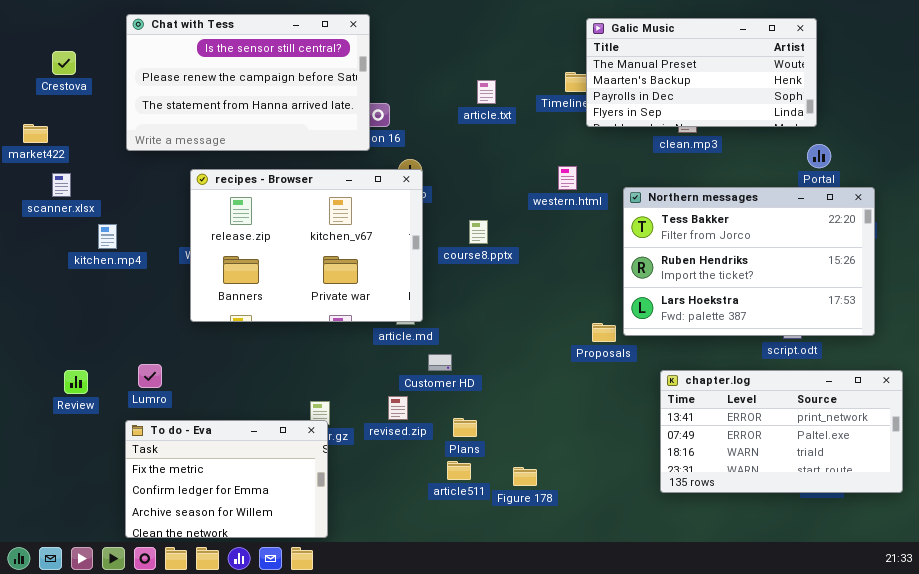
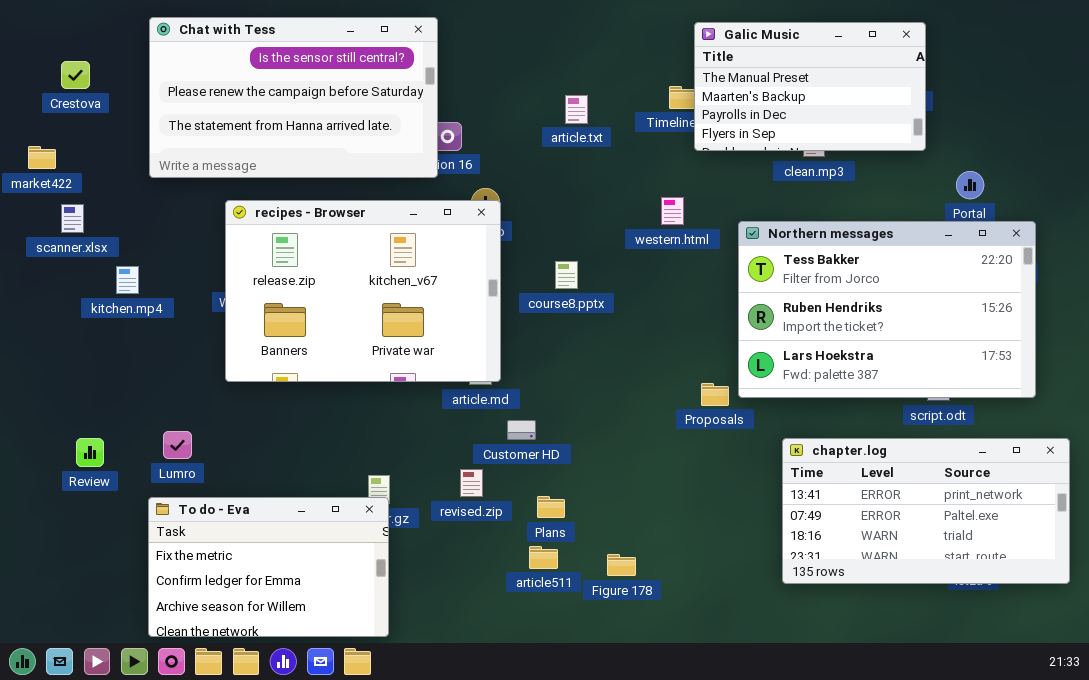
Galic Music: [586,18,817,127] -> [694,22,926,151], resized

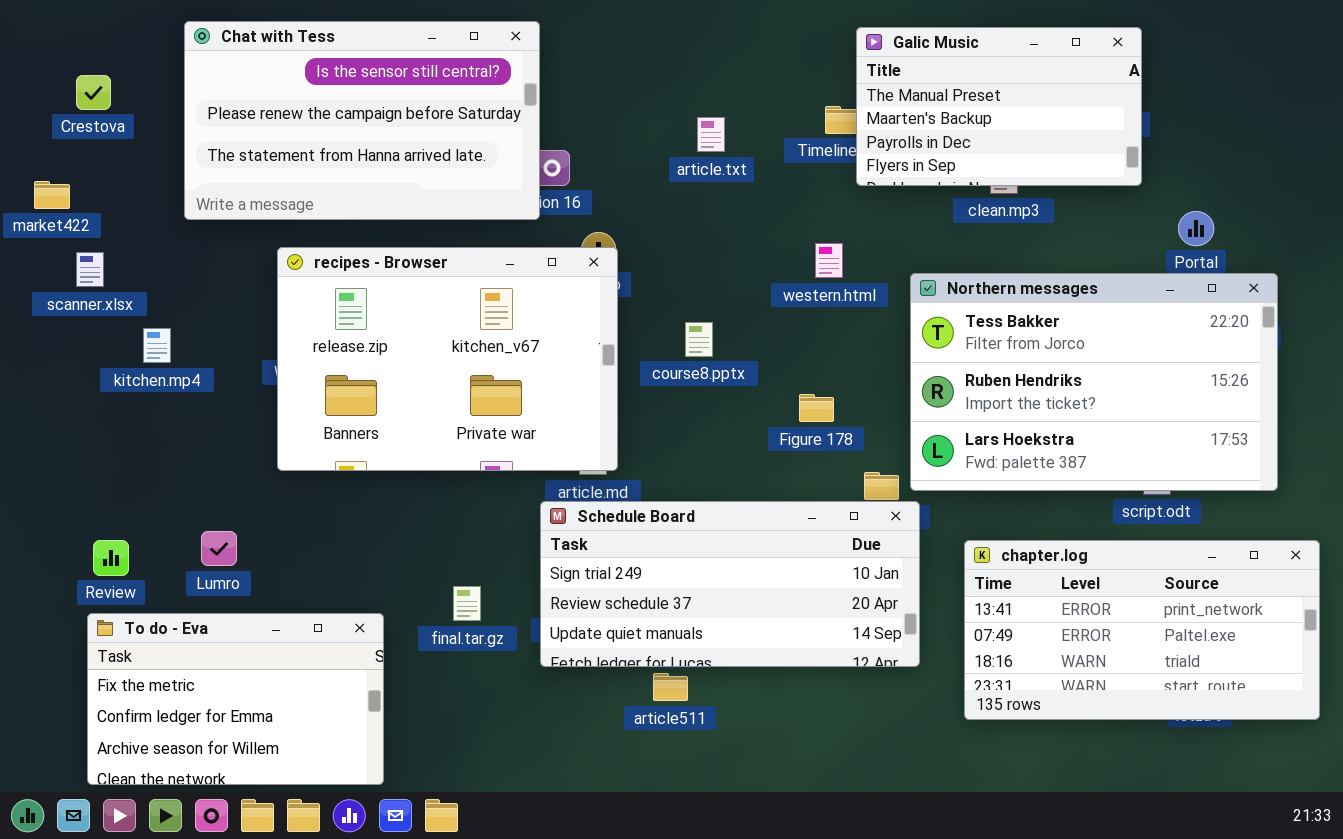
Schedule Board: none -> [540,501,920,667], opened
To do - Eva: [148,497,389,637] -> [87,613,384,785], moved
Figure 178: [607,554,636,576] -> [799,394,834,422], moved

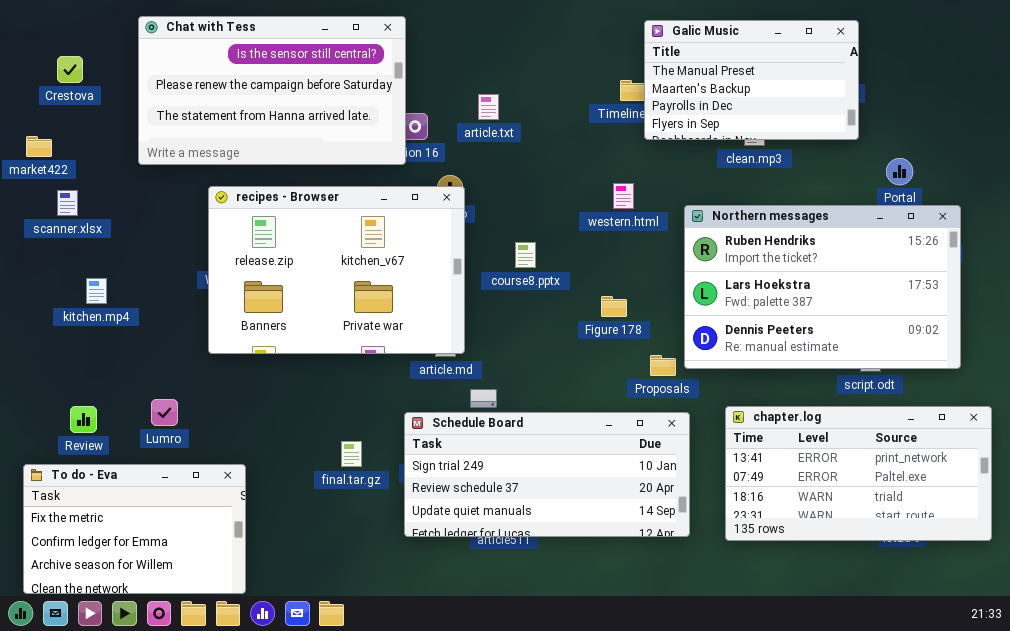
article.txt: [697,117,725,152] -> [478,94,499,120], moved
Northern messages: [910,273,1278,491] -> [684,205,961,369], scrolled down 1 row
kitchen.mp4: [143,328,171,363] -> [86,278,107,304], moved
Schedule Board: [540,501,920,667] -> [404,412,690,537], moved
To do - Eva: [87,613,384,785] -> [23,464,246,594], moved

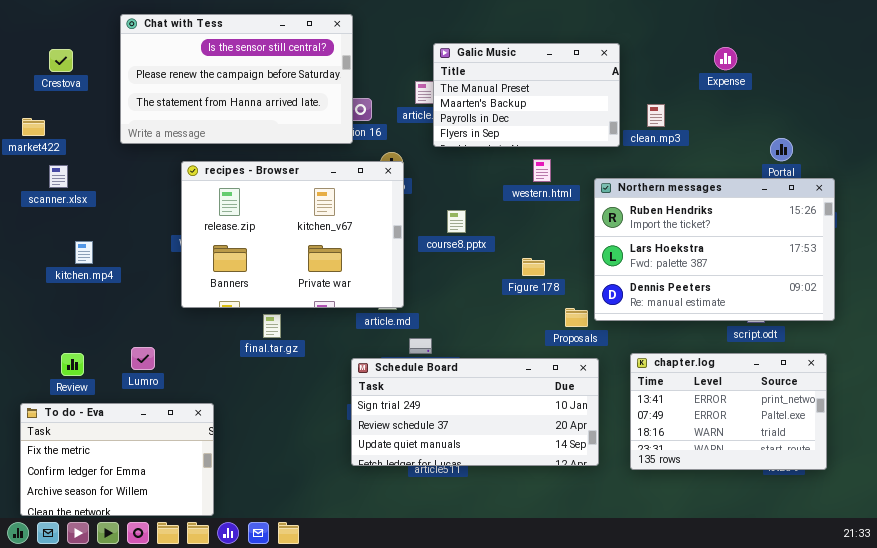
Galic Music: [644,20,859,140] -> [433,43,620,147], moved
chapter.log: [725,406,992,541] -> [630,353,827,470], resized
final.tar.gz: [341,441,362,467] -> [263,314,281,338], moved

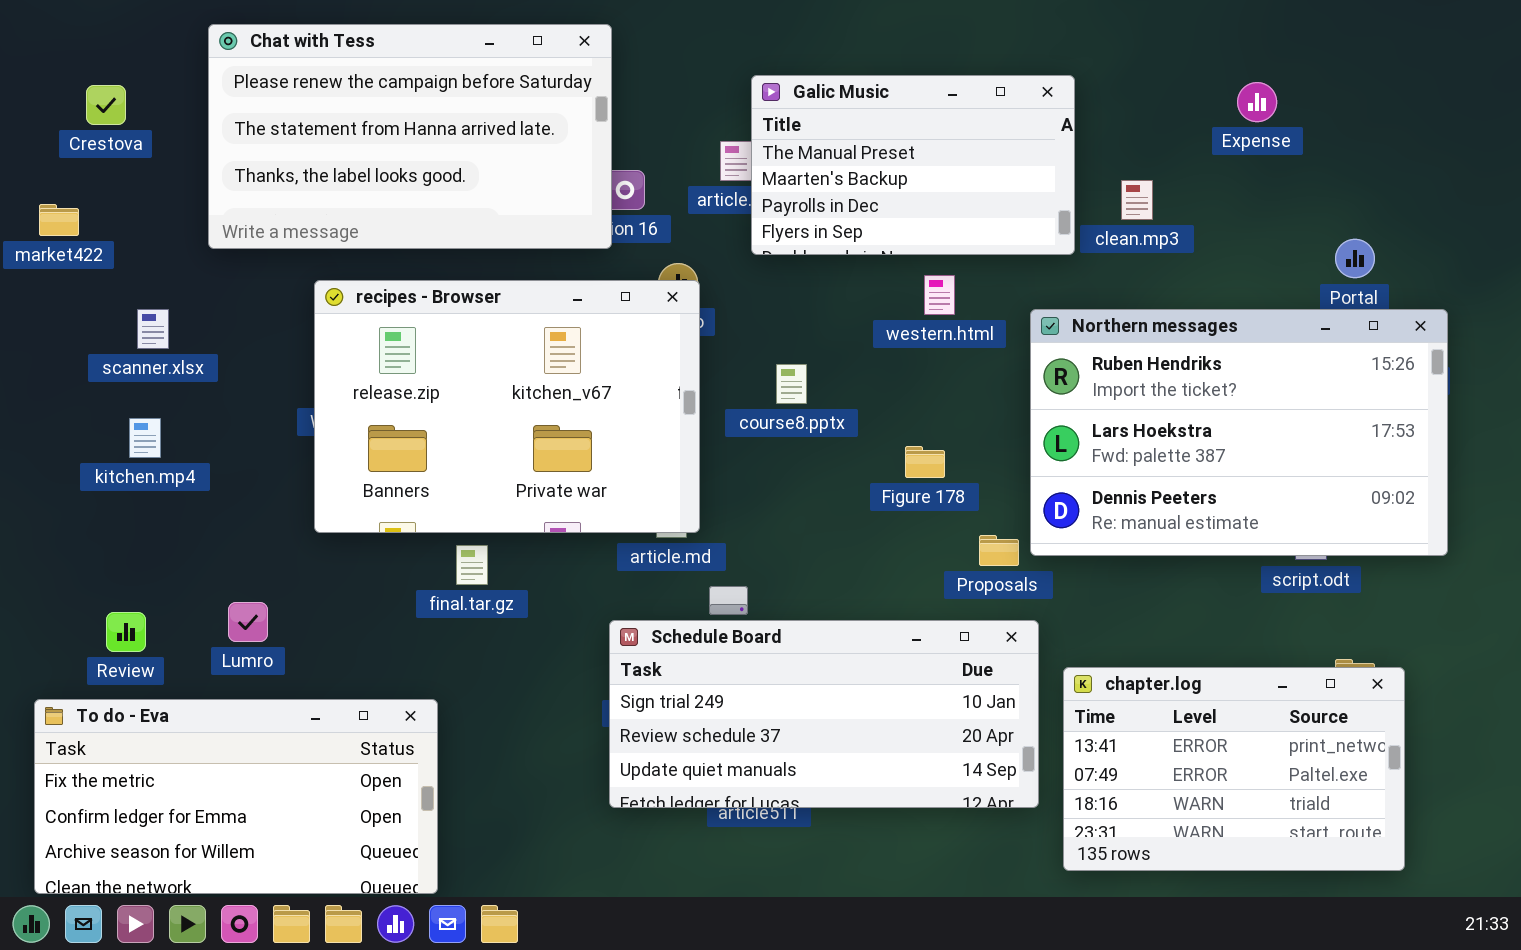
Chat with Tess: [120,14,353,144] -> [208,24,612,249], scrolled down 1 row
scanner.xlsx: [49,165,68,188] -> [137,309,169,349], moved
chapter.log: [630,353,827,470] -> [1063,667,1405,871], moved
To do - Eva: [20,403,214,516] -> [34,699,438,894], resized

